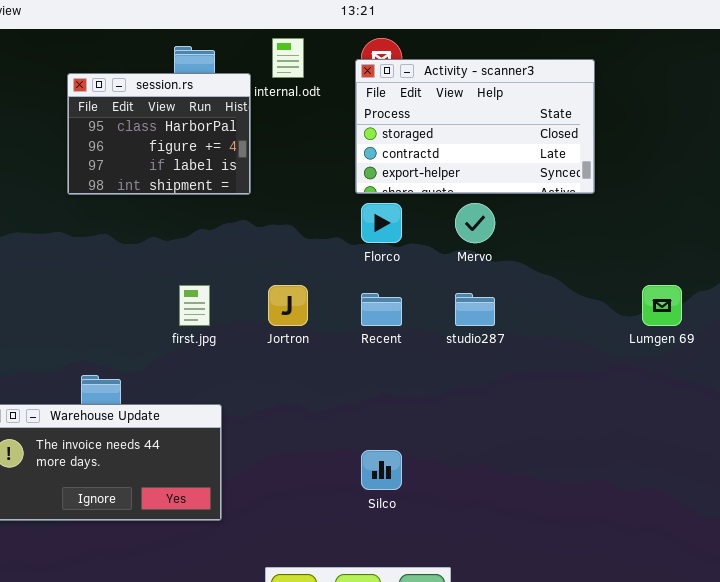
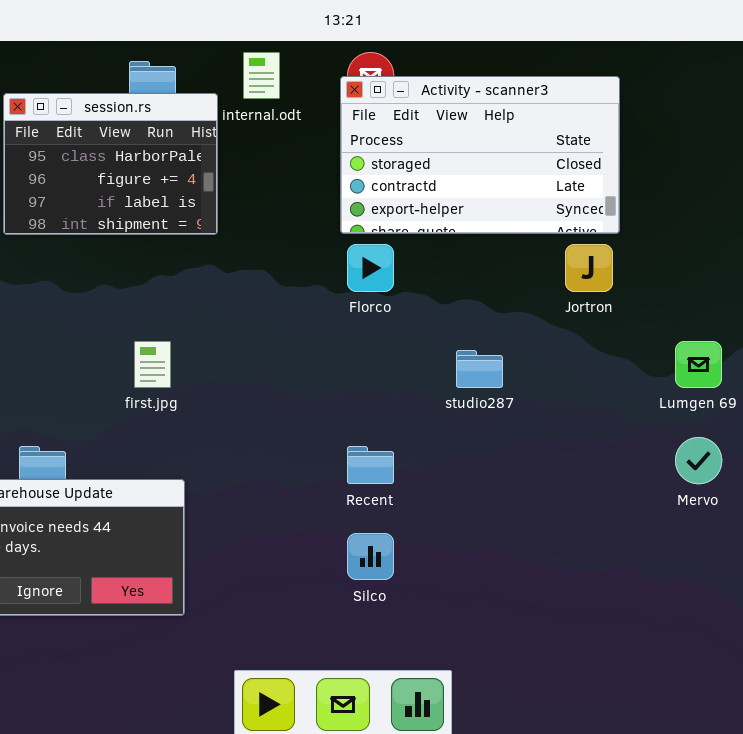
Mervo: [455,203,495,243] -> [675,437,722,484], moved
Jortron: [268,285,308,326] -> [565,244,613,292], moved
Recent: [361,293,402,326] -> [347,446,394,484], moved

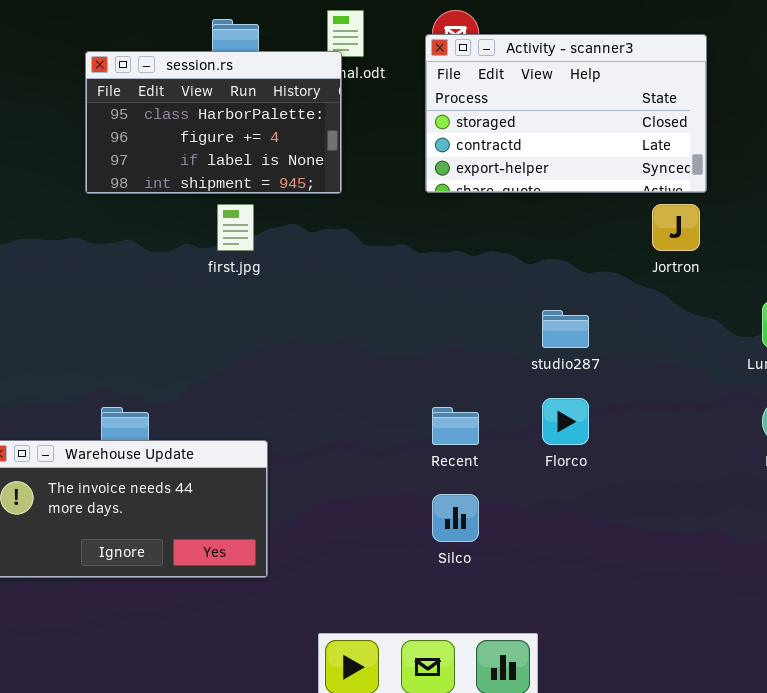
session.rs: [3,93,218,235] -> [85,51,342,194], resized
Florco: [347,244,394,292] -> [542,398,589,445], moved
first.jpg: [134,341,171,388] -> [217,204,254,251], moved

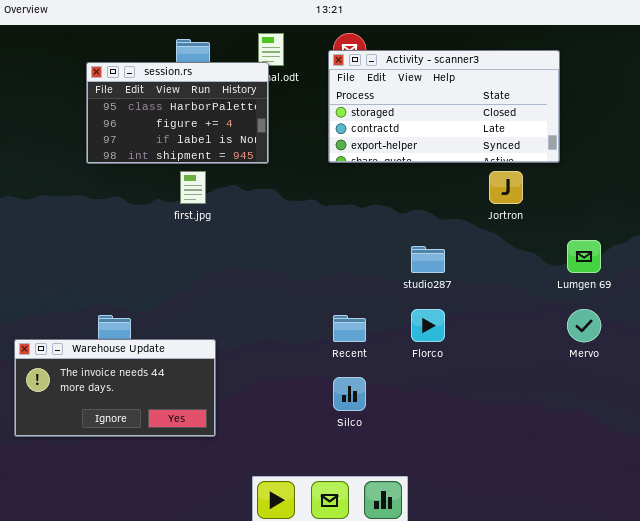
Activity - scanner3: [425,34,707,193] -> [328,50,560,163], resized

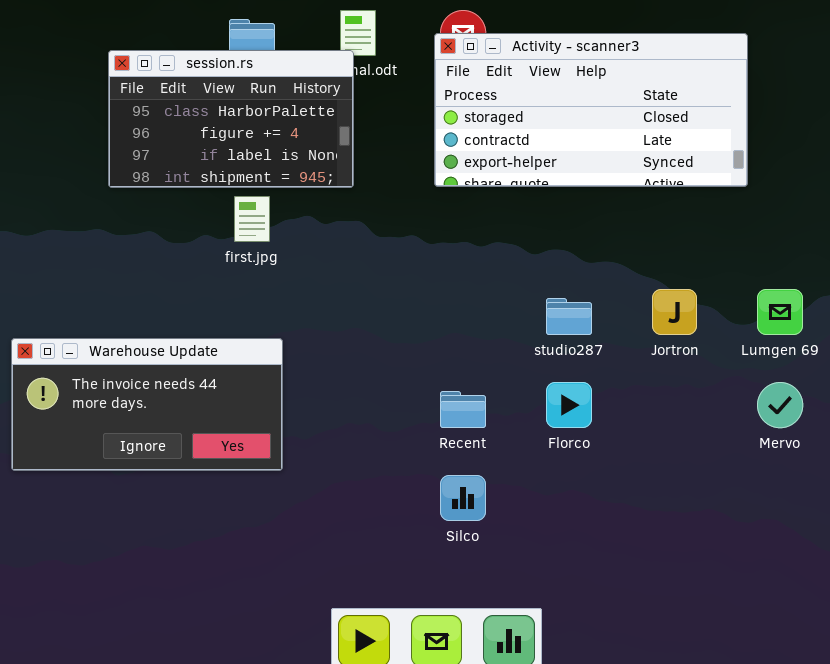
Jortron: [489,171,523,204] -> [652,289,697,335], moved
Warehouse Update: [14,339,216,437] -> [11,338,283,471], moved

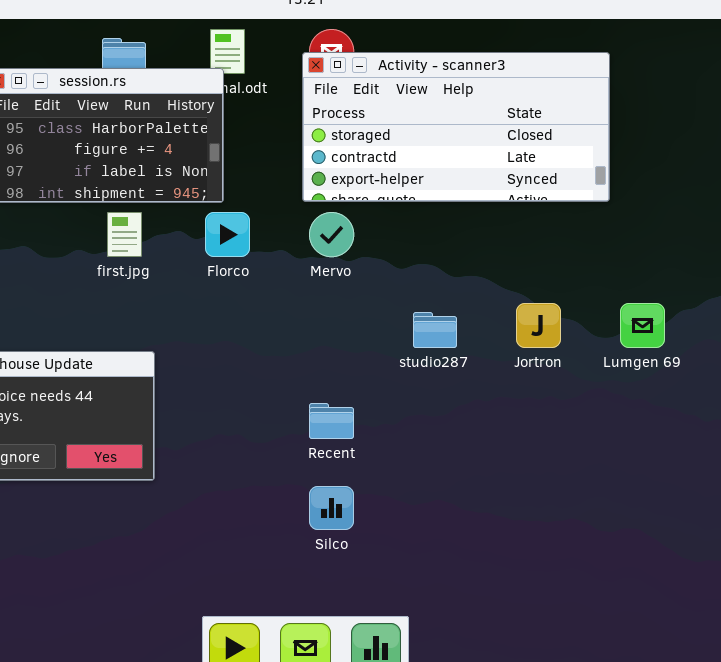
Florco: [546,382,592,428] -> [205,212,250,257], moved
Mervo: [757,382,803,428] -> [309,212,354,257], moved

